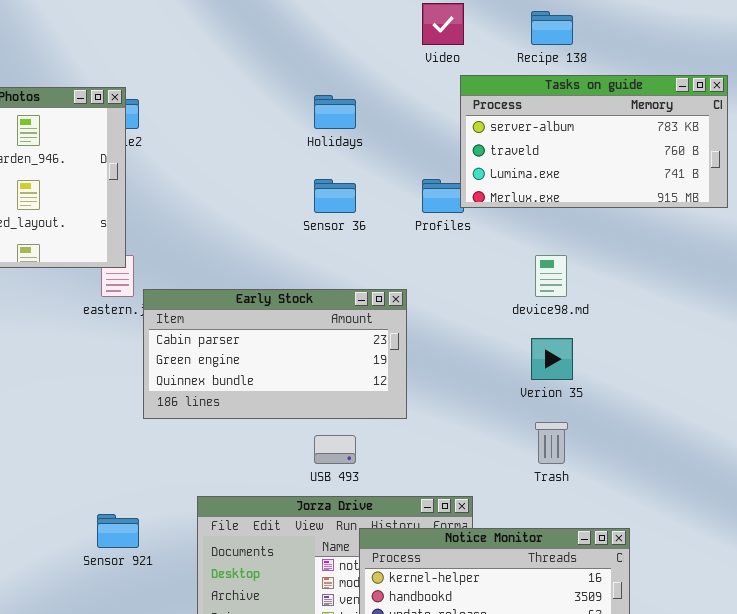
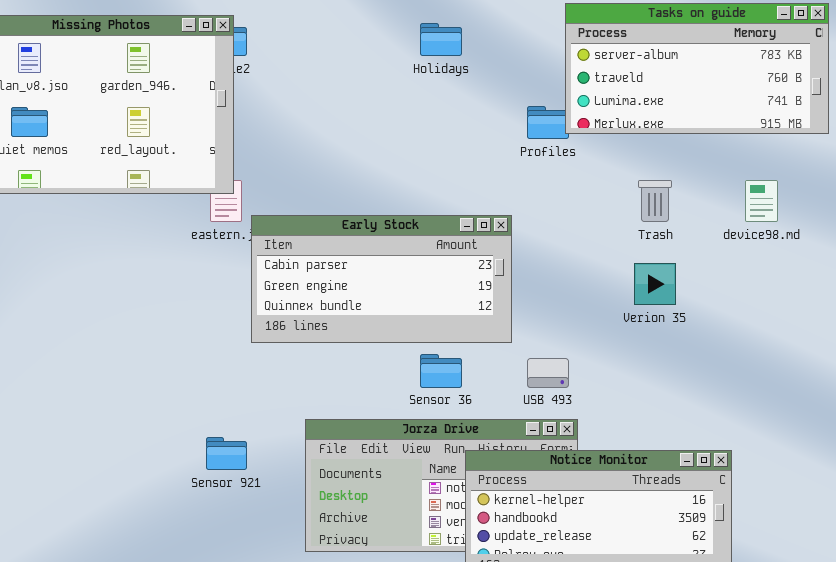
Sensor 36: [314,179,356,213] -> [420,354,462,388], moved
device98.md: [535,255,567,297] -> [745,180,778,222], moved
Trash: [535,422,568,464] -> [638,180,672,222], moved
USB 493: [314,435,356,464] -> [527,358,569,388], moved

